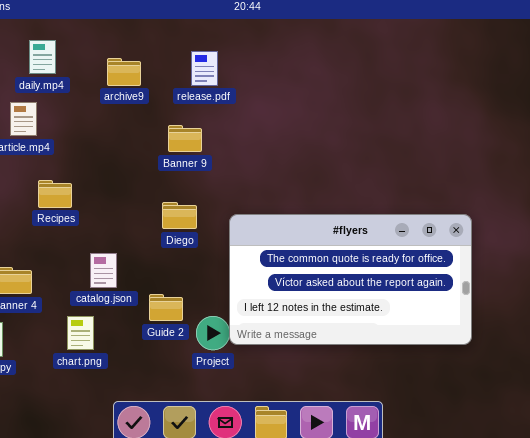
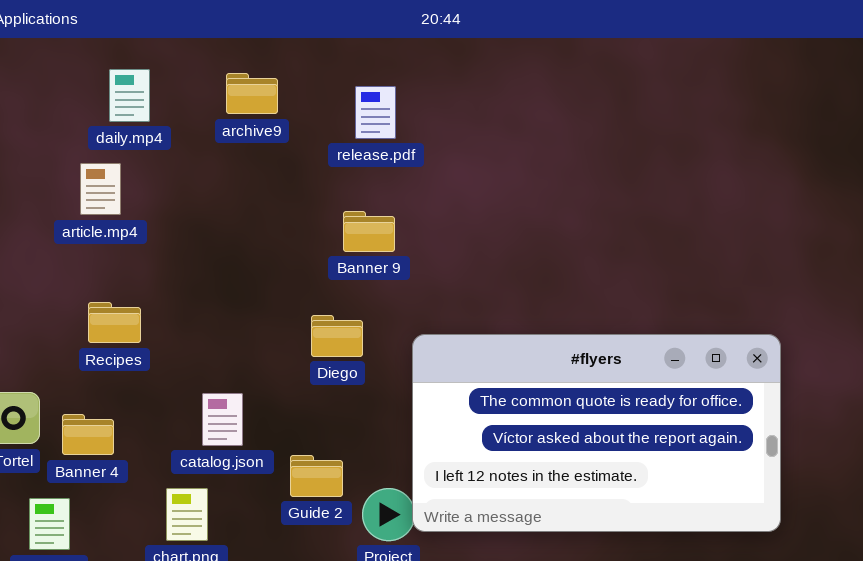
archive9: [107,58,141,86] -> [226,73,278,114], moved
Banner 9: [168,125,202,152] -> [343,211,395,252], moved
Recipes: [38,180,72,208] -> [88,302,141,343], moved

